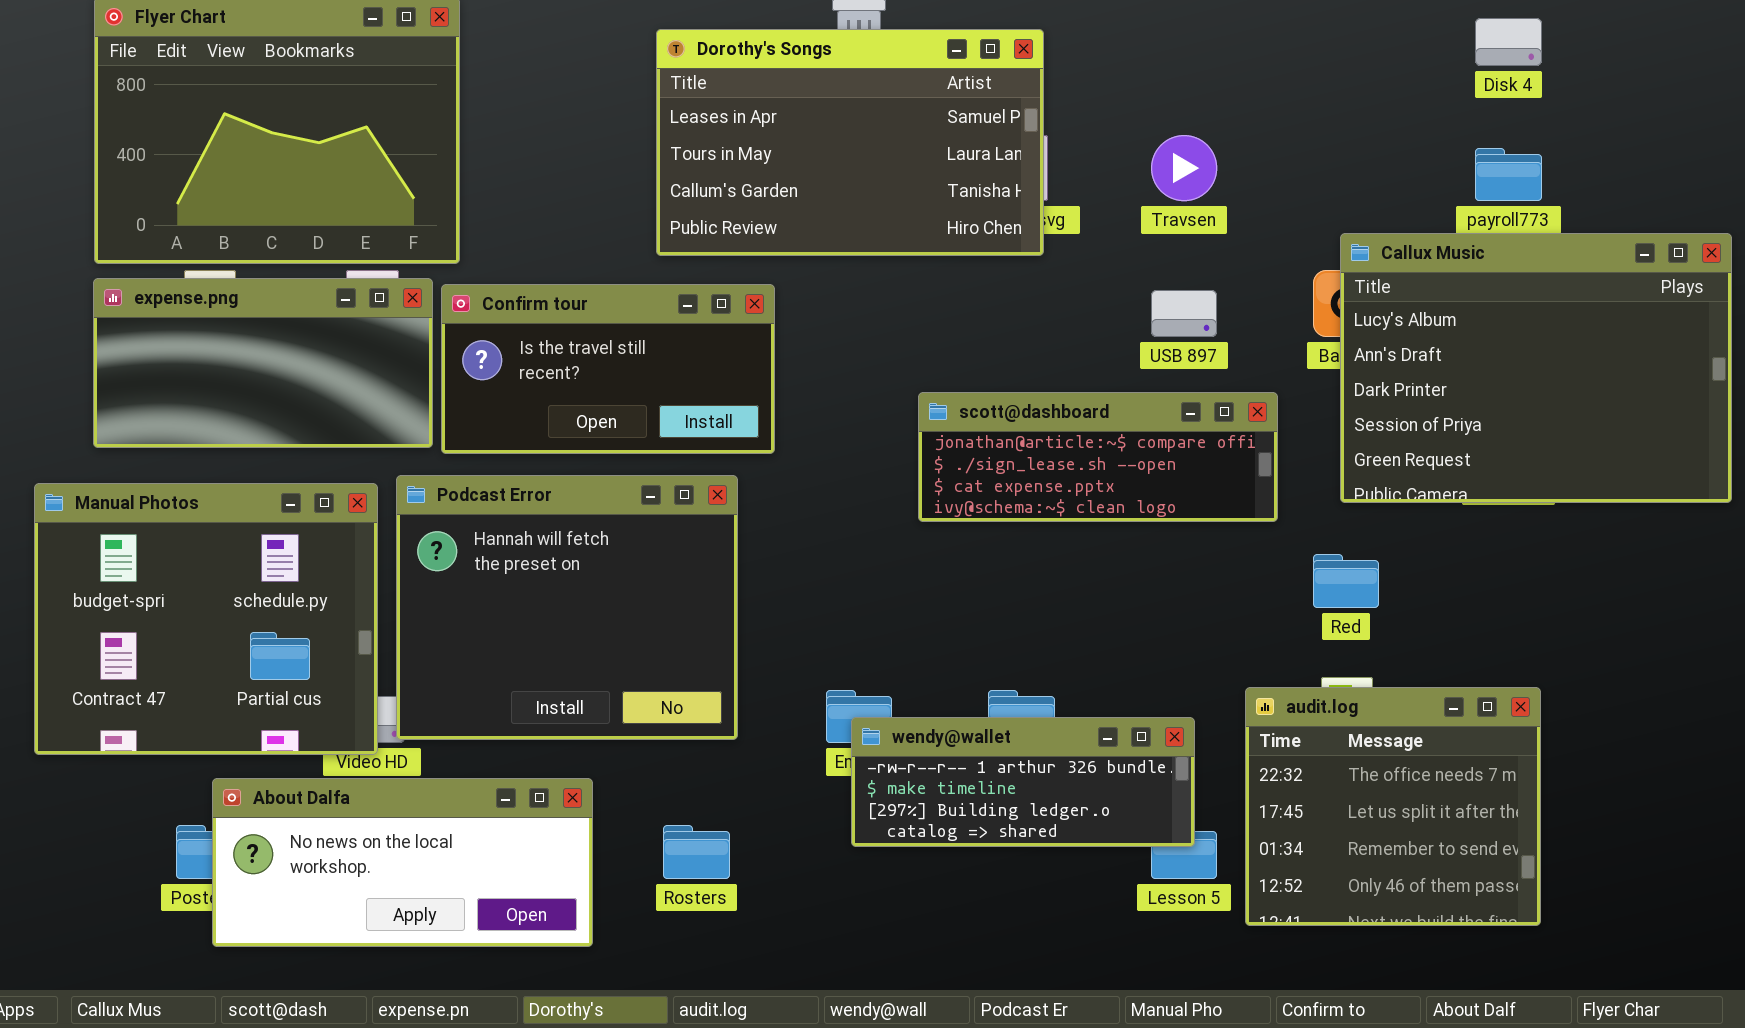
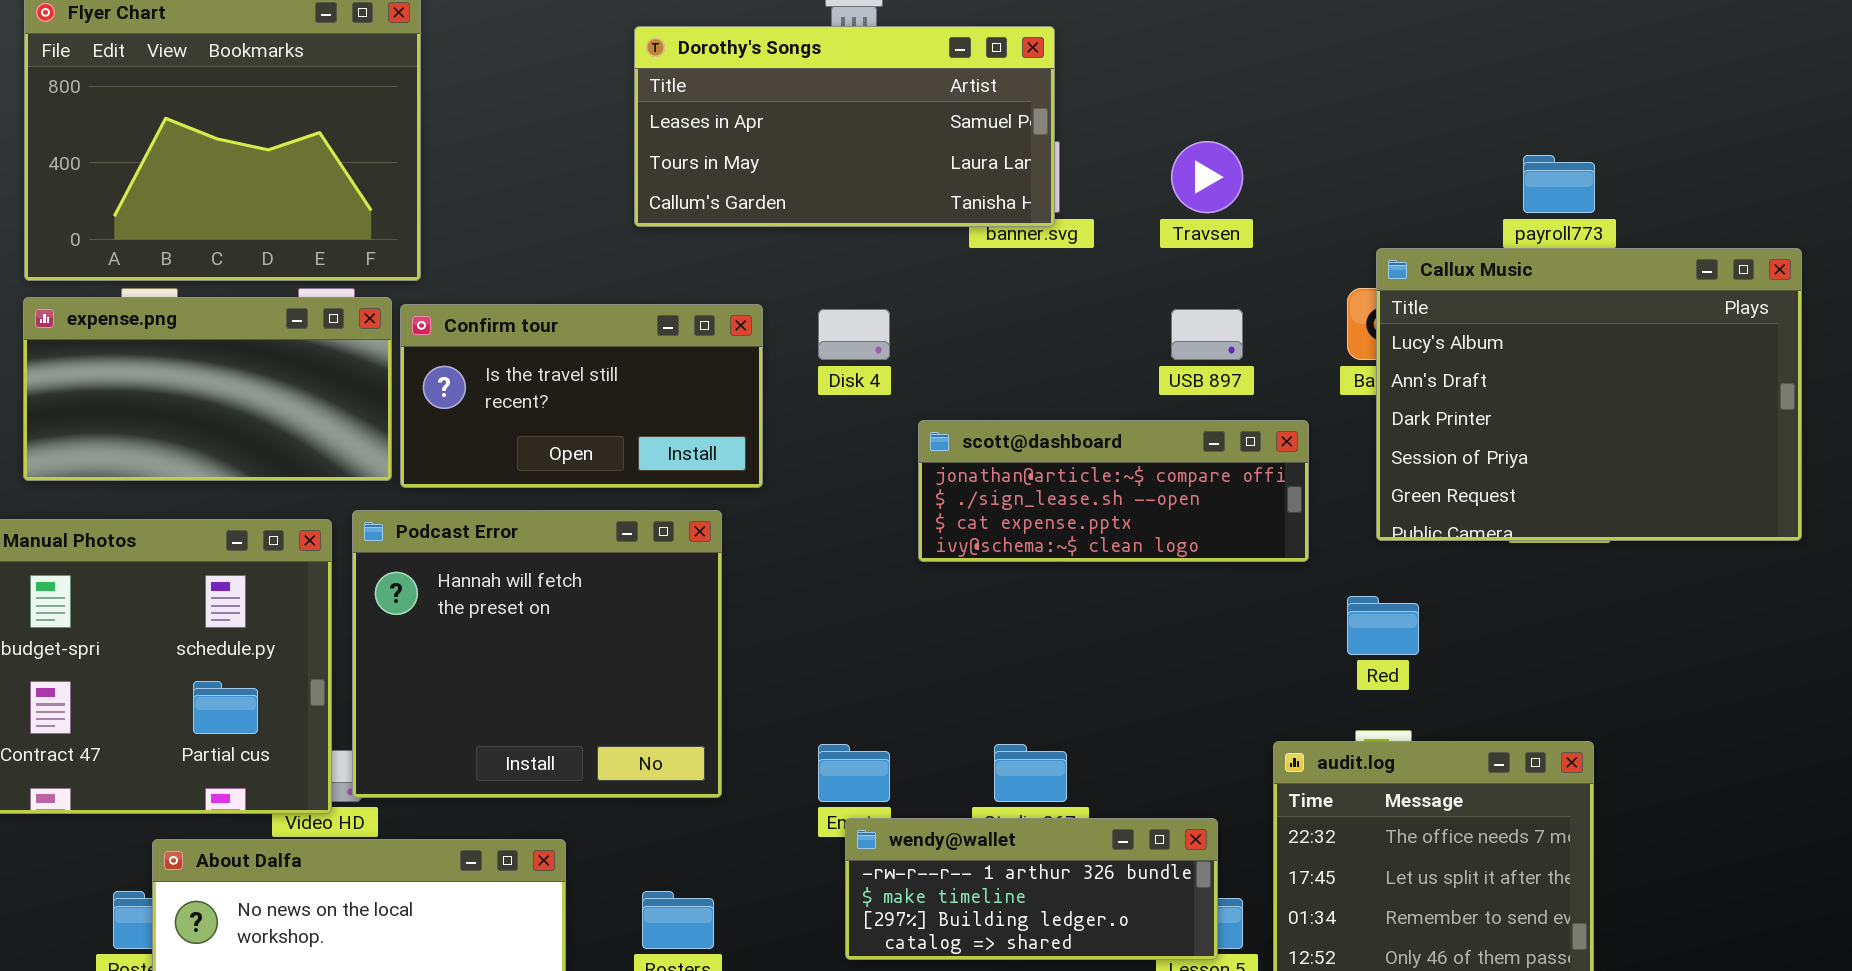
Disk 4: [1475,18,1542,66] -> [818,309,890,360], moved
Dorothy's Songs: [656,29,1044,256] -> [634,26,1055,227], resized
wendy@wallet: [851,717,1195,847] -> [845,818,1218,960], moved

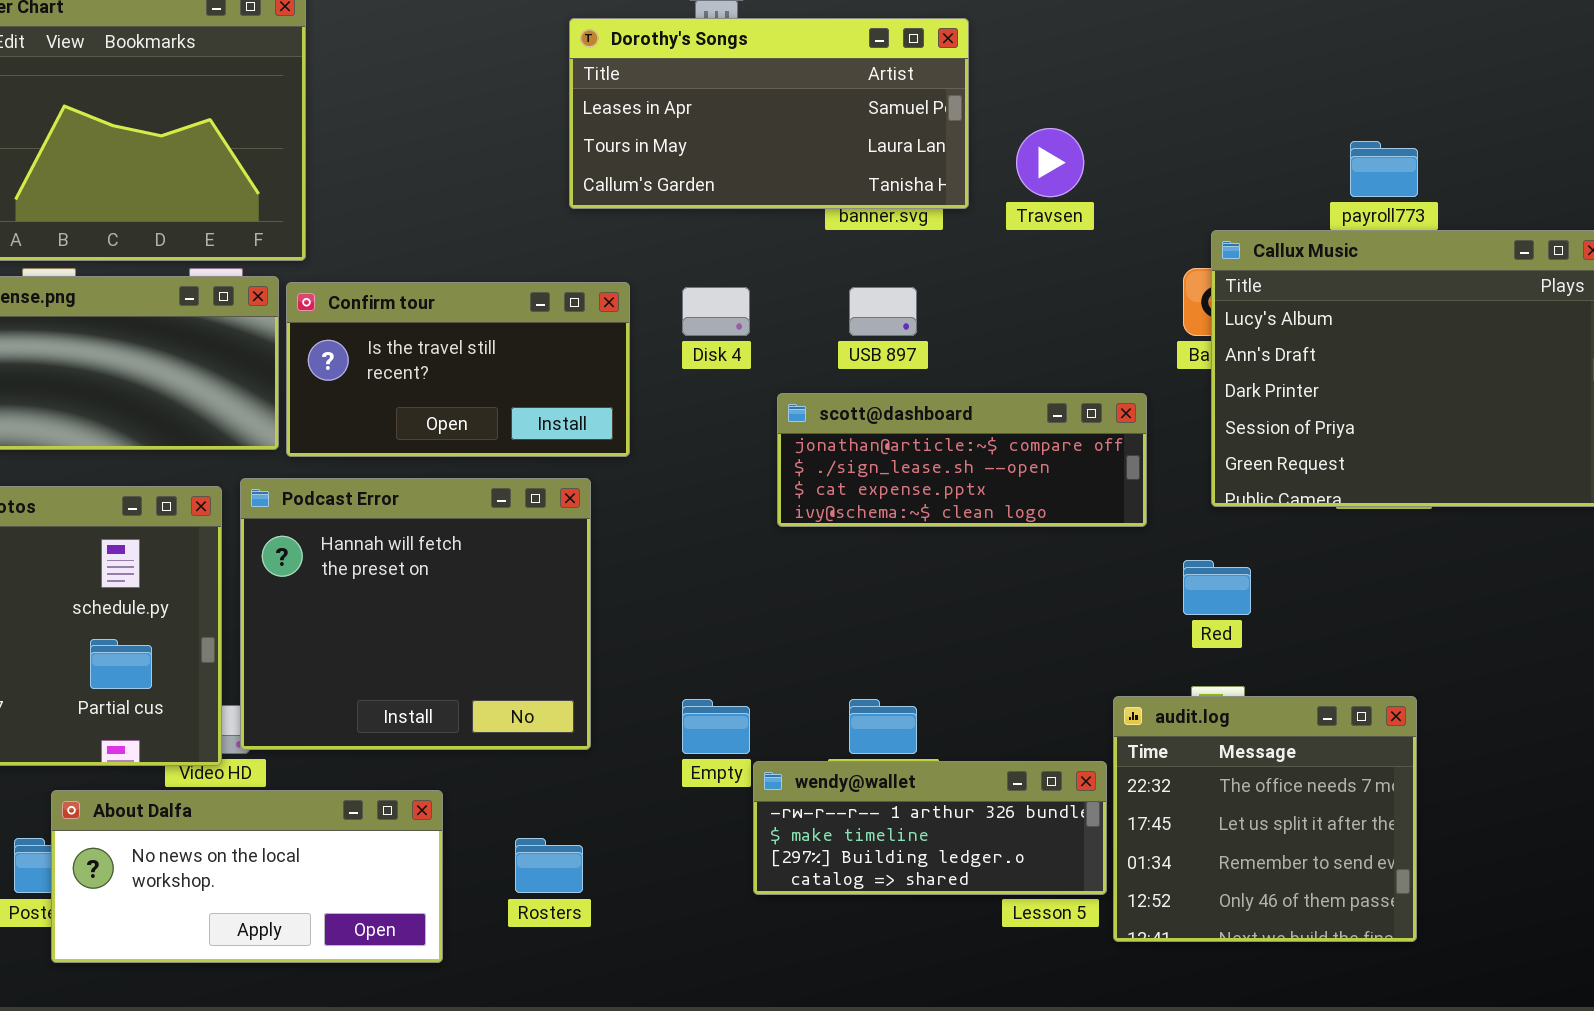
Dorothy's Songs: [634,26,1055,227] -> [569,18,969,209], moved
USB 897: [1171,309,1243,360] -> [849,287,917,336], moved
wendy@wallet: [845,818,1218,960] -> [753,761,1107,895], moved

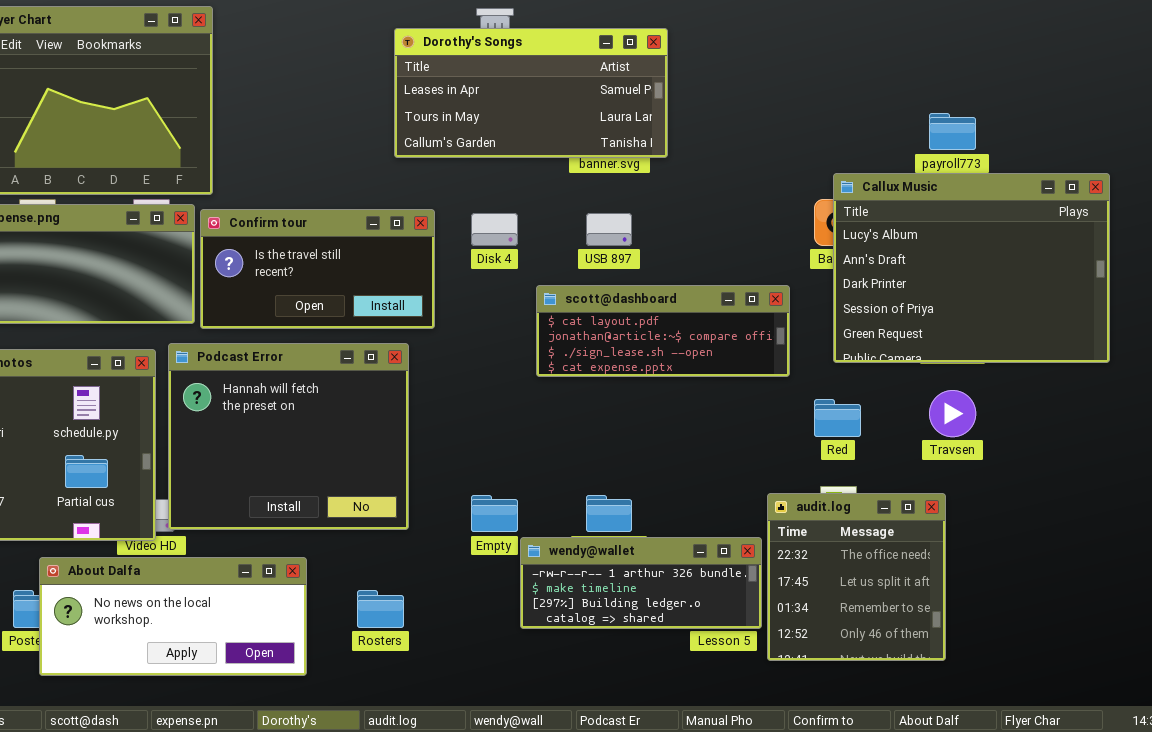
Travsen: [1016,128,1084,197] -> [929,390,976,437], moved
scott@dashboard: [777,393,1147,527] -> [536,285,790,377], scrolled up 1 row
audit.log: [1113,696,1417,942] -> [767,493,946,661], resized

